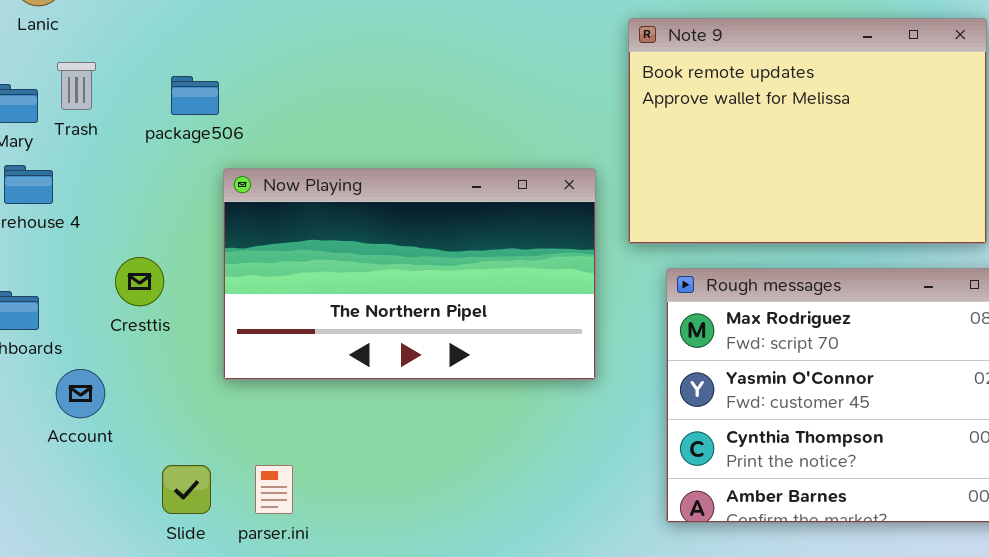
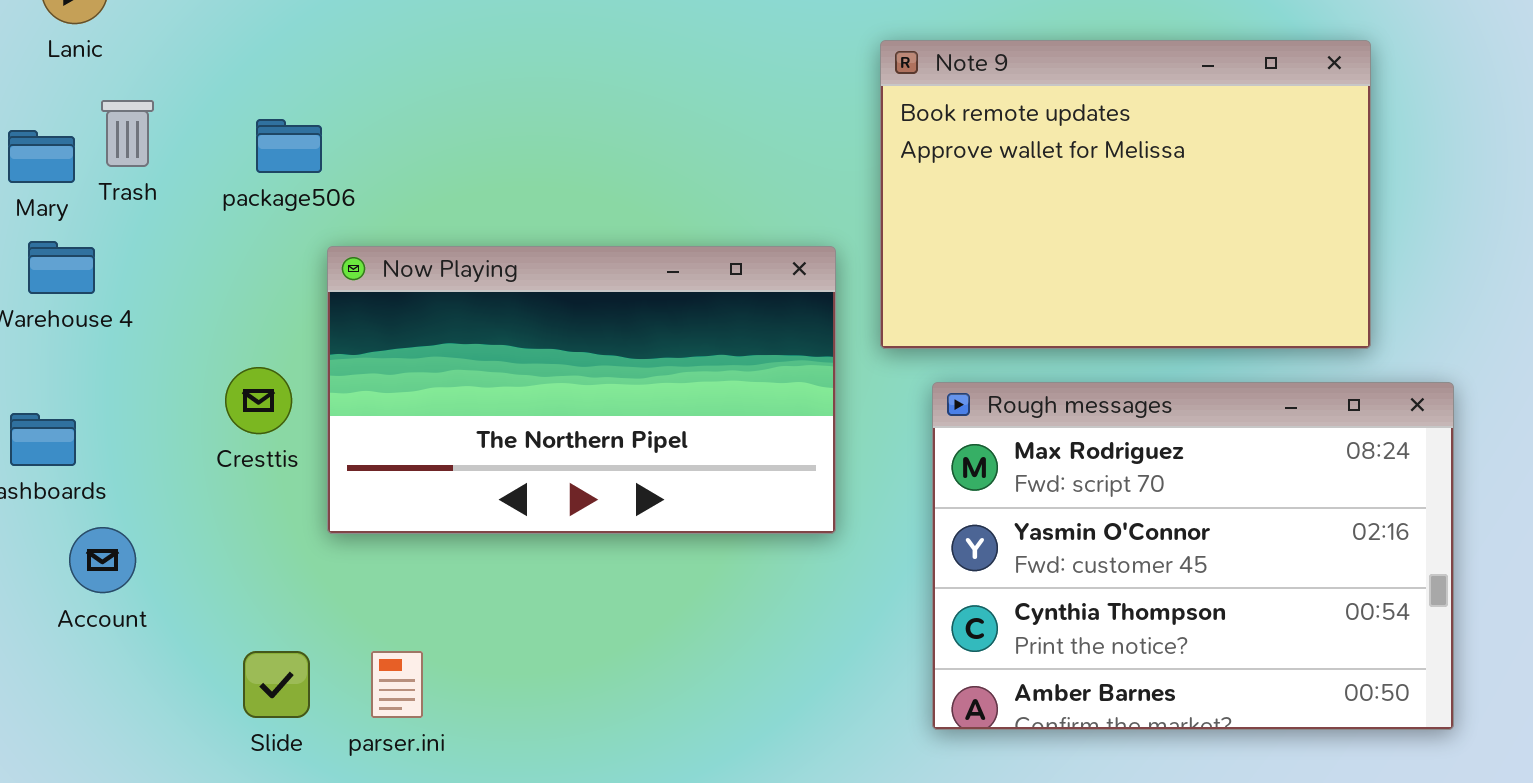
Cresttis: [115,257,164,306] -> [225,367,292,434], moved
Account: [56,369,105,418] -> [69,527,136,593], moved

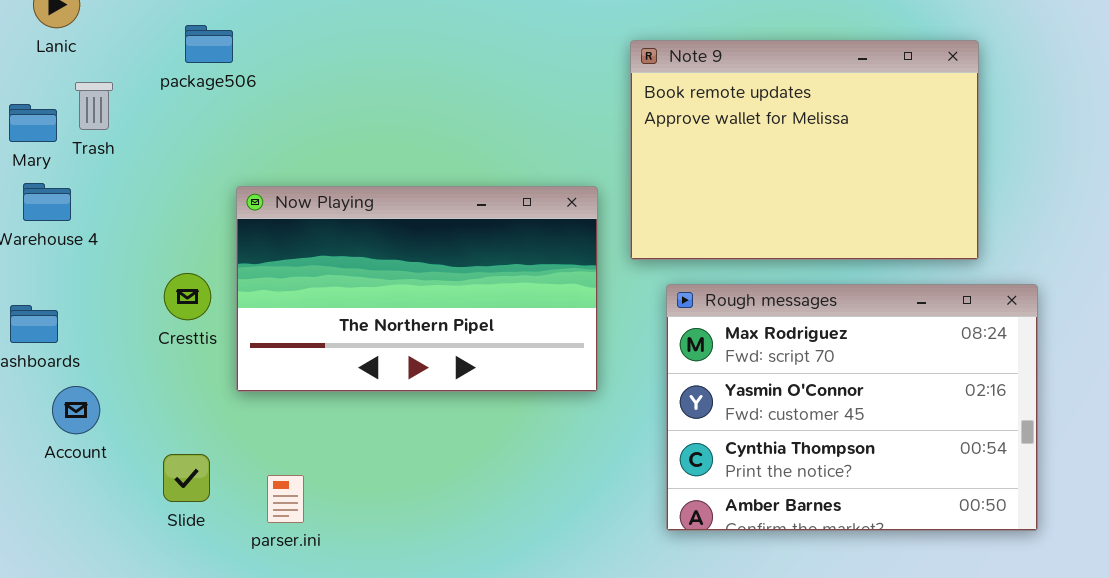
package506: [256,119,322,173] -> [185,25,233,63], moved
Slide: [243,651,310,718] -> [163,454,210,502], moved

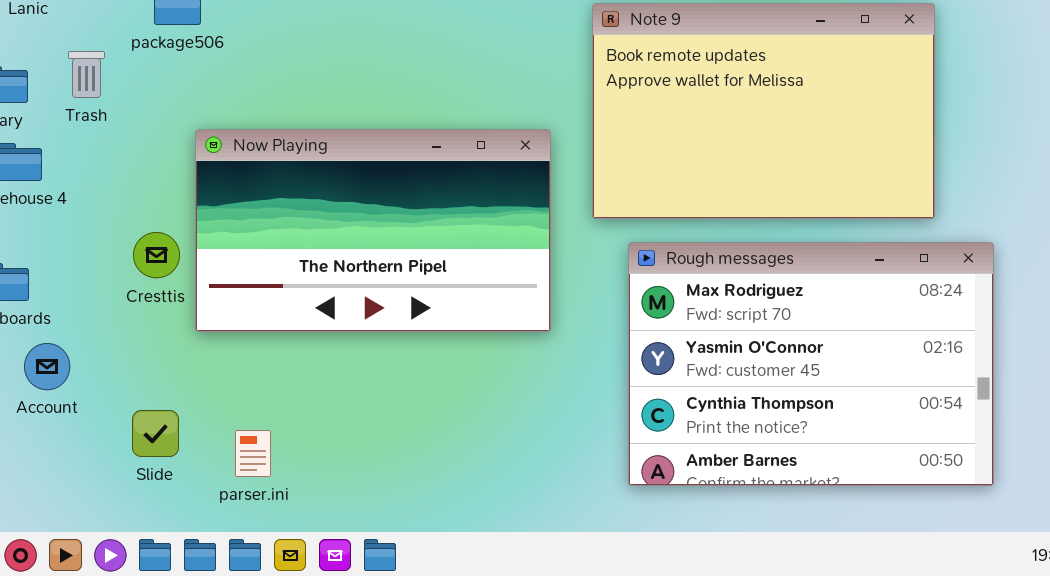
Trash: [75,82,113,130] -> [68,51,105,98], moved
Now Playing: [236,186,598,392] -> [195,129,551,332], moved

